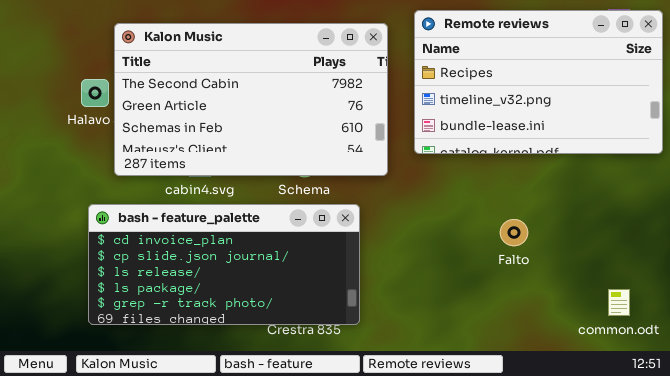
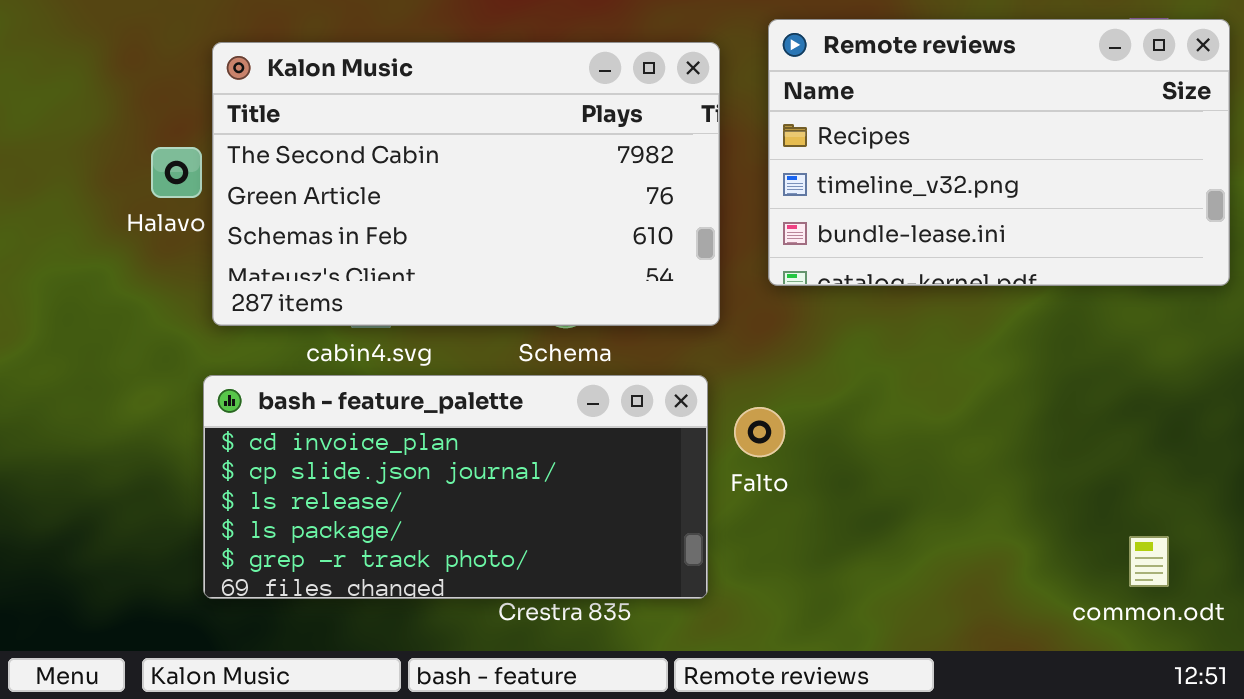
bash - feature_palette: [88,204,360,325] -> [203,375,708,599], moved
Falto: [500,219,528,246] -> [734,407,785,457], moved

